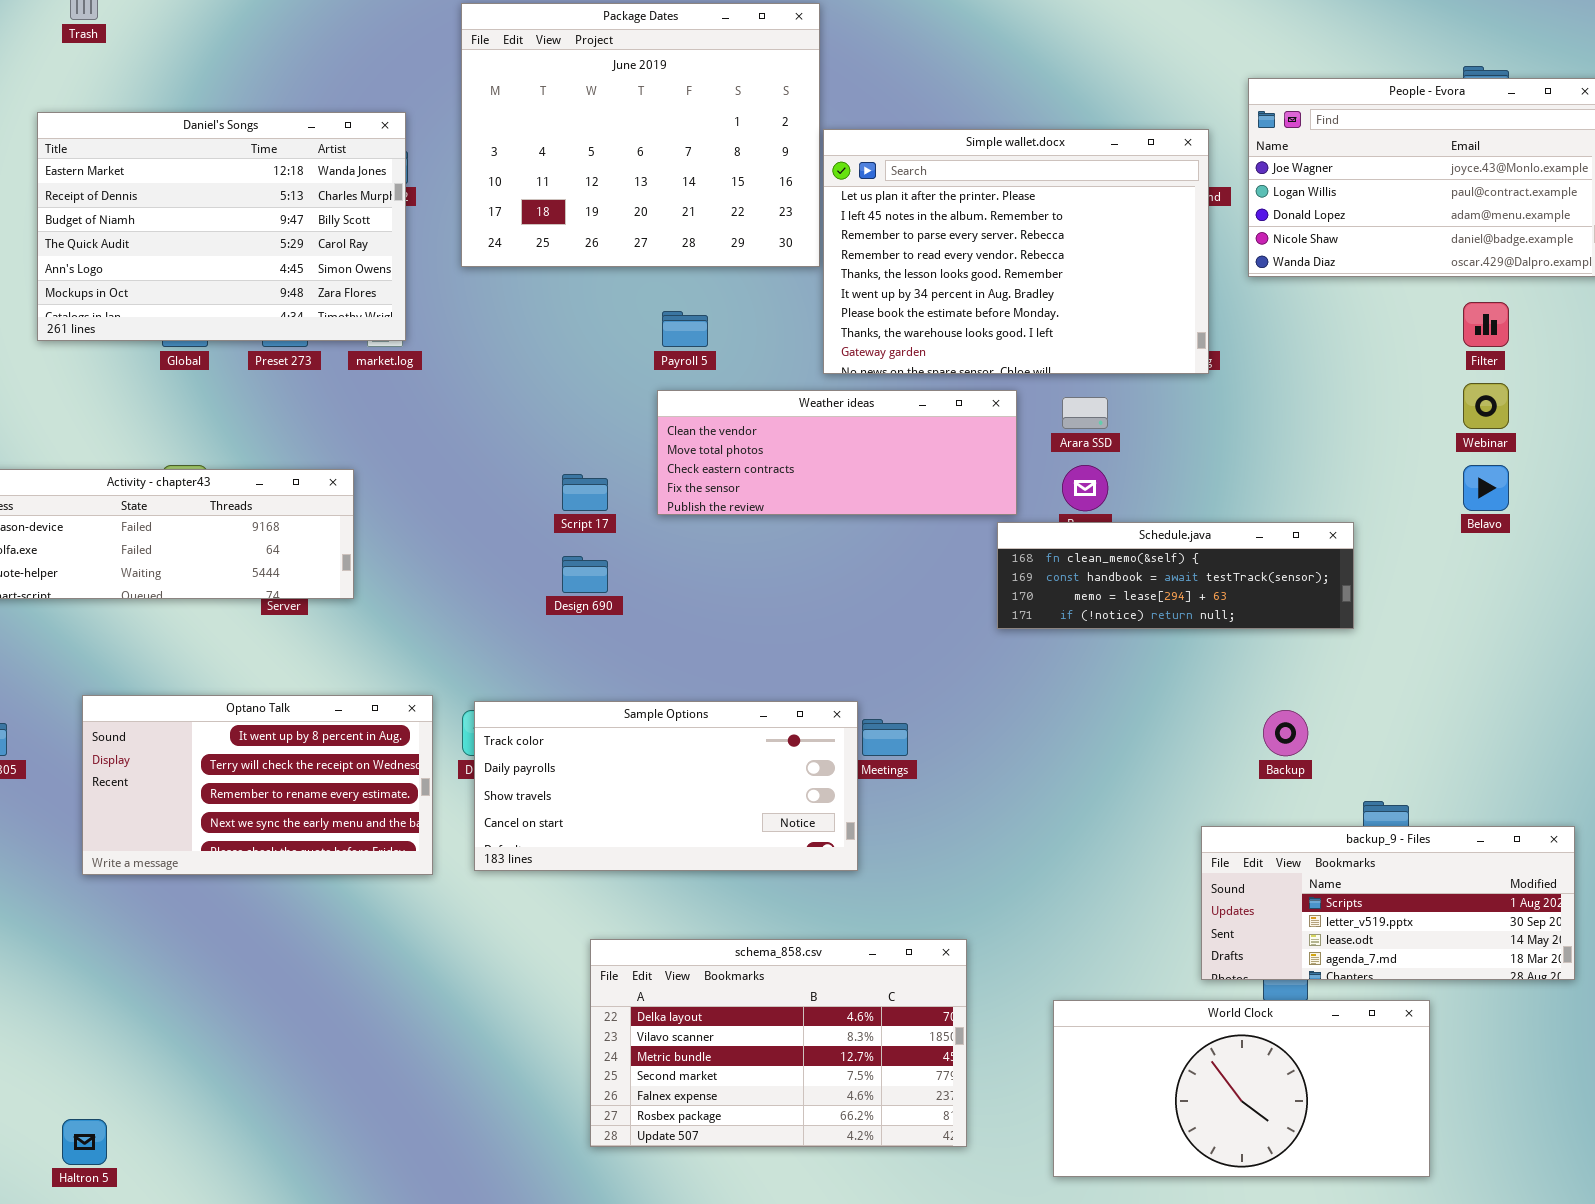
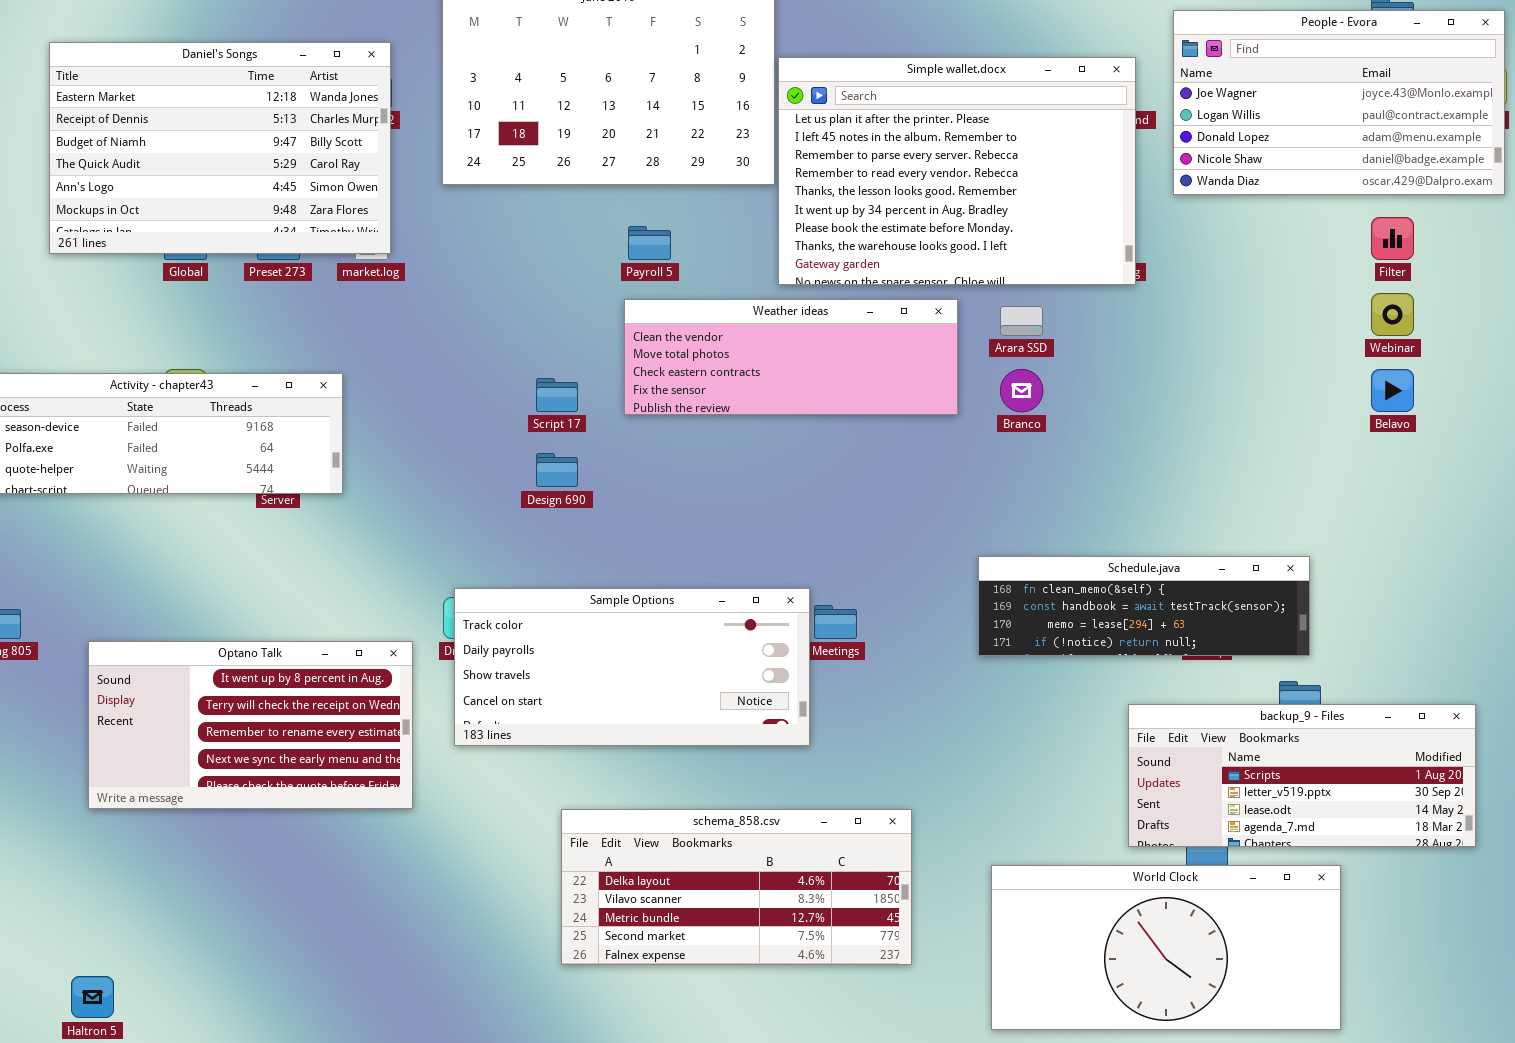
Schedule.java: [997,522,1354,629] -> [978,556,1310,656], moved
Optano Talk: [82,695,433,875] -> [88,641,413,809], moved
schema_858.csv: [590,939,967,1147] -> [561,809,912,965], resized

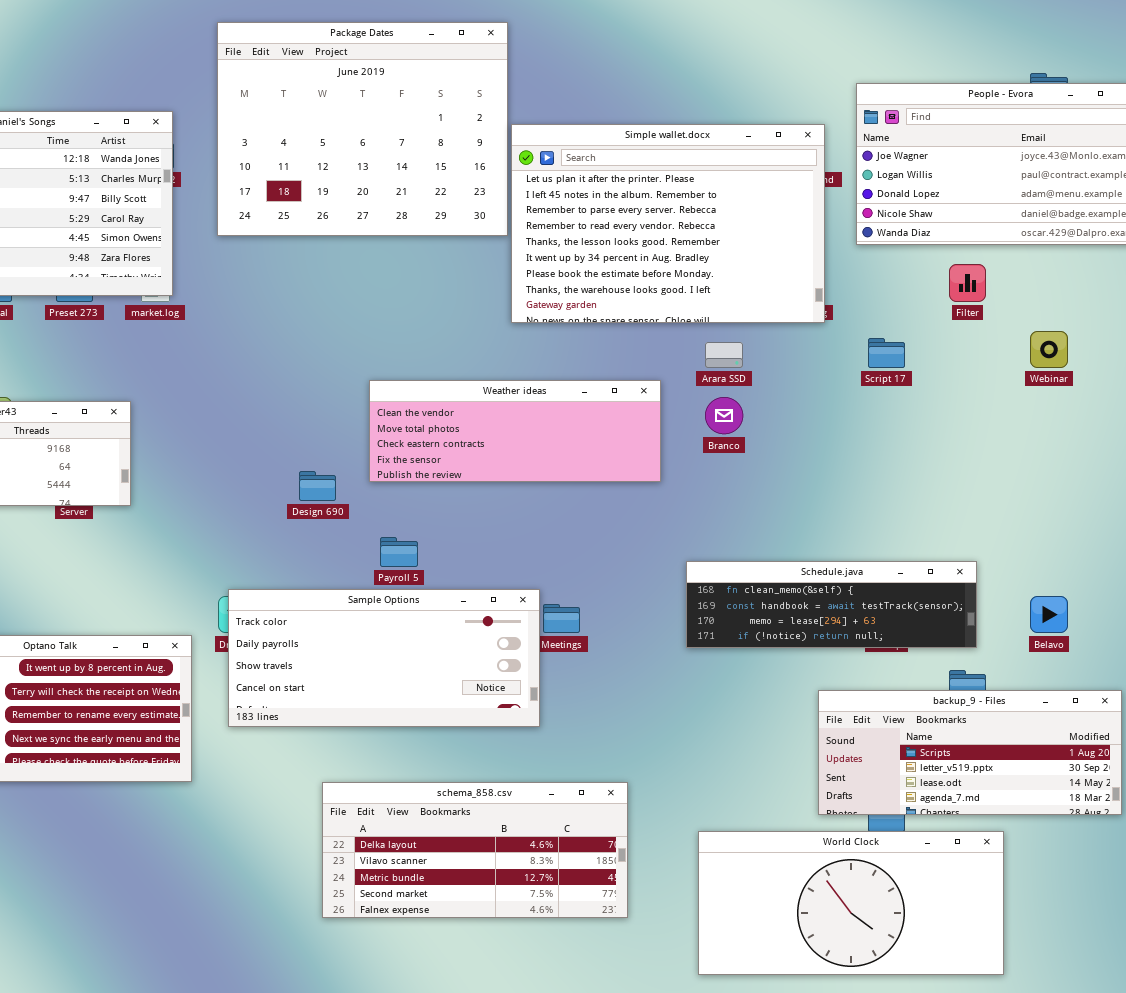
Filter: [1371,217,1414,260] -> [949,264,986,302], moved
Payroll 5: [628,226,671,260] -> [380,537,418,567], moved
Weather ideas: [624,299,958,415] -> [369,380,661,482], moved
Belavo: [1371,369,1414,412] -> [1030,596,1068,633], moved
Script 17: [536,378,578,412] -> [868,338,905,368], moved

